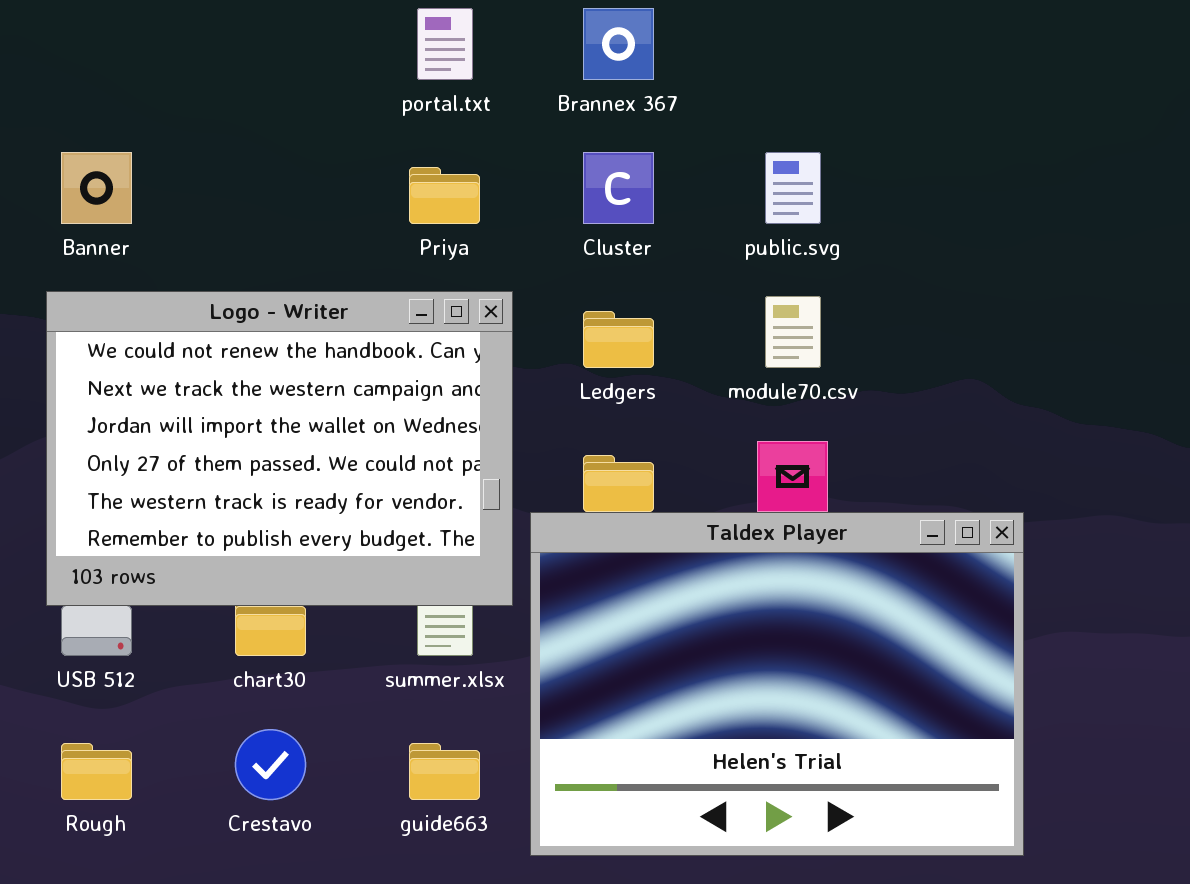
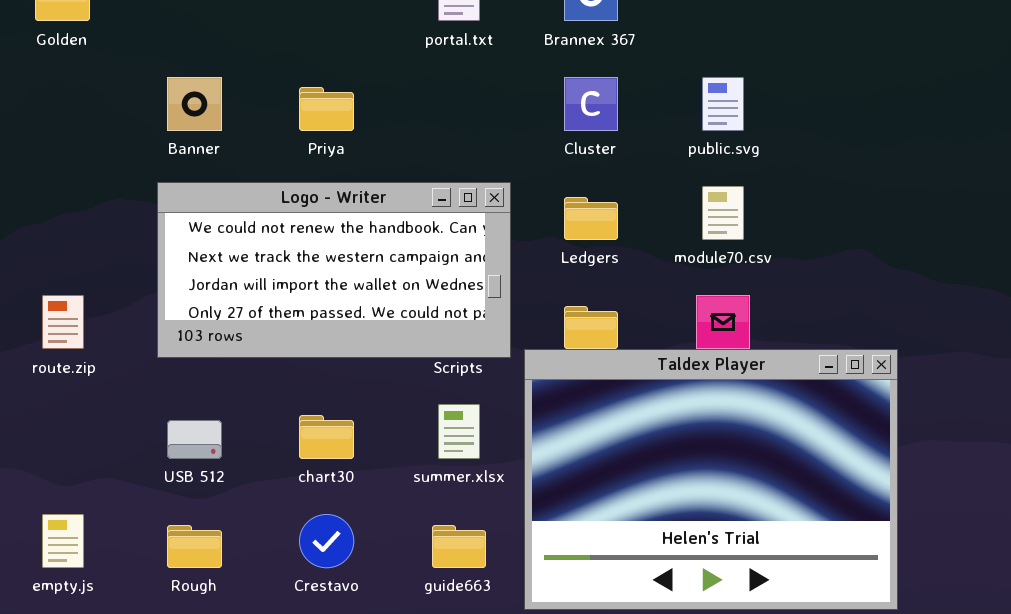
Priya: [409,167,480,224] -> [299,87,354,131], moved
Logo - Writer: [46,291,513,606] -> [157,182,511,358], resized

